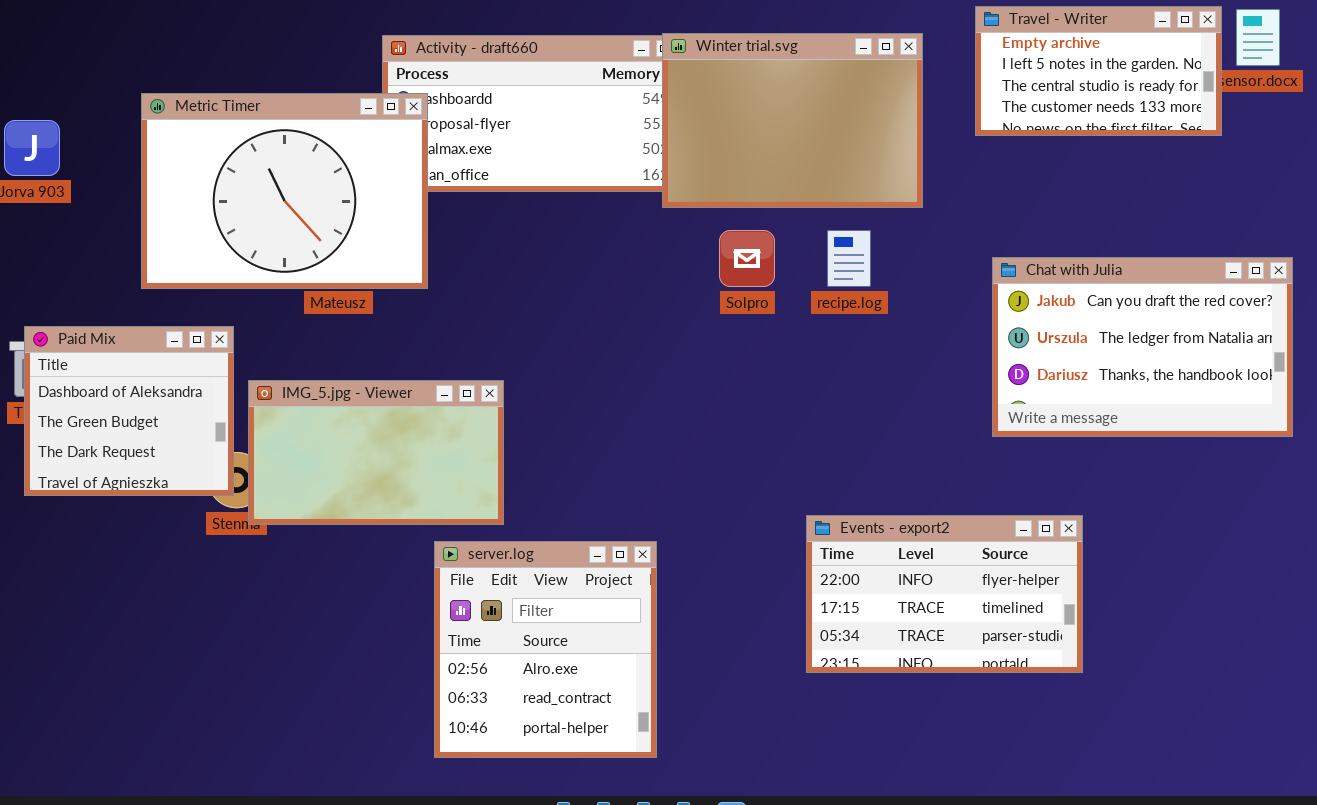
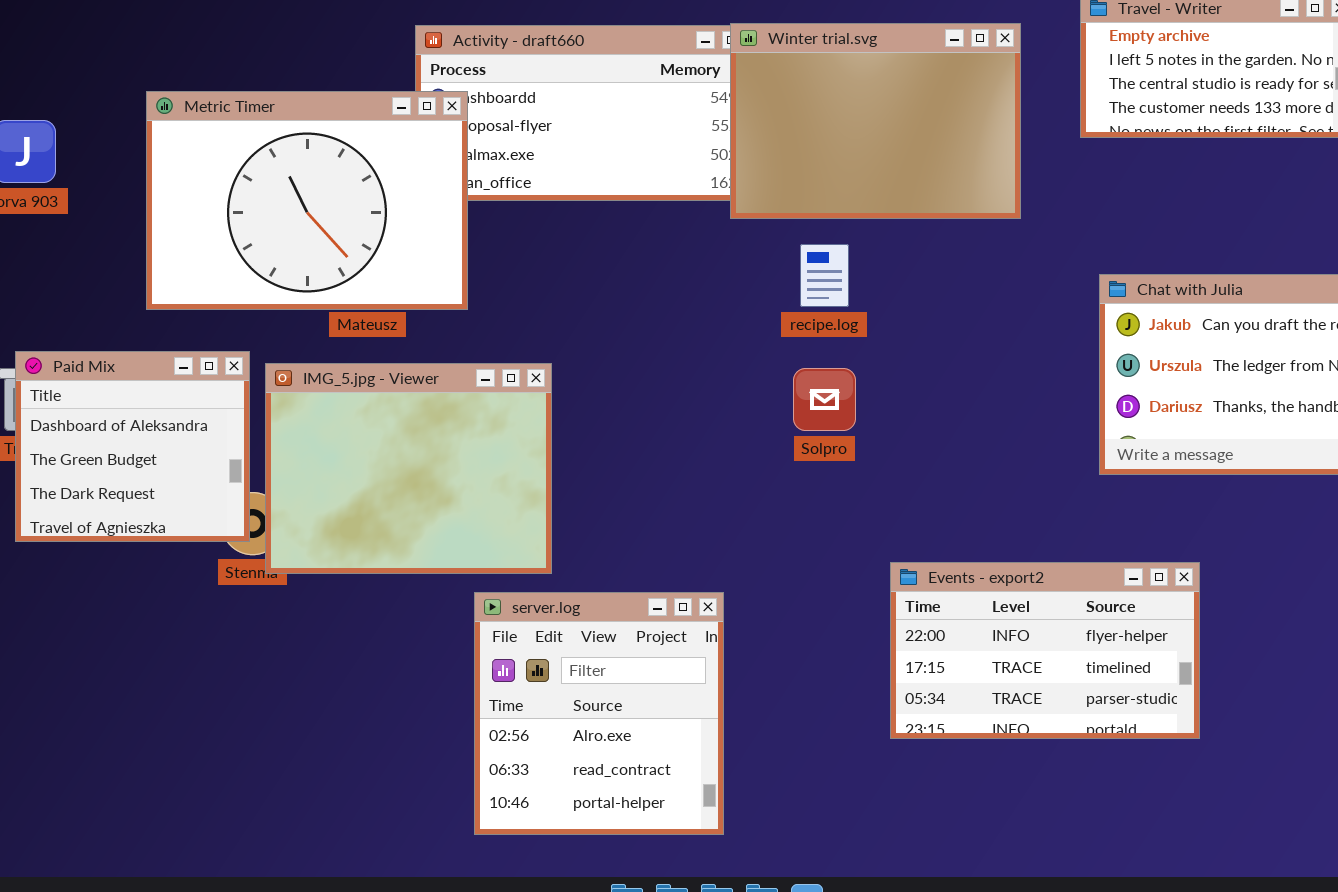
Solpro: [719,230,775,287] -> [793,368,856,431], moved
recipe.log: [827,230,871,287] -> [800,244,849,307], moved
IMG_5.jpg - Viewer: [248,380,504,525] -> [265,363,552,574], resized

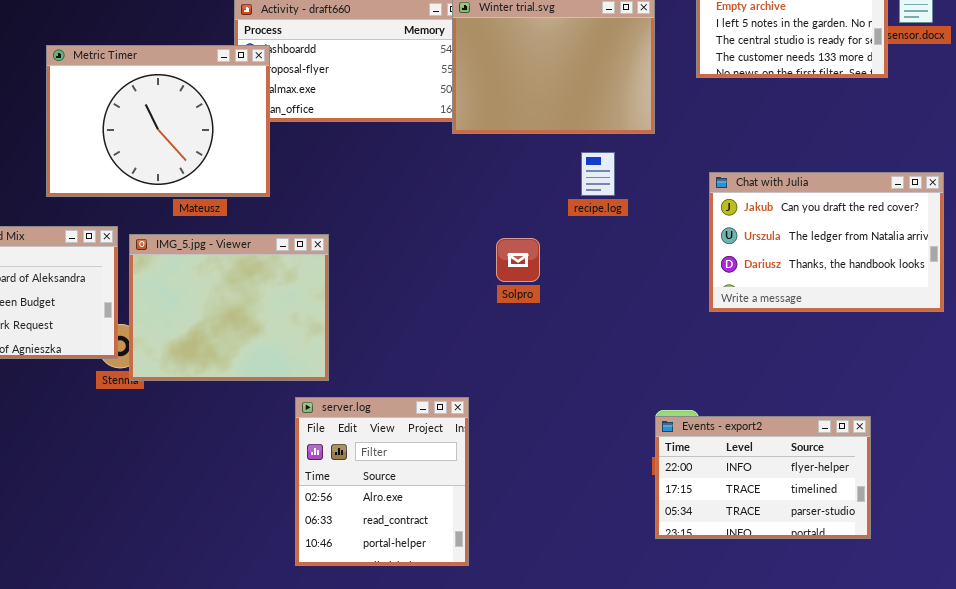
recipe.log: [800,244,849,307] -> [581,152,615,196], moved
Events - export2: [890,562,1200,739] -> [655,416,871,539], moved
server.log: [474,592,724,835] -> [295,397,469,566], moved

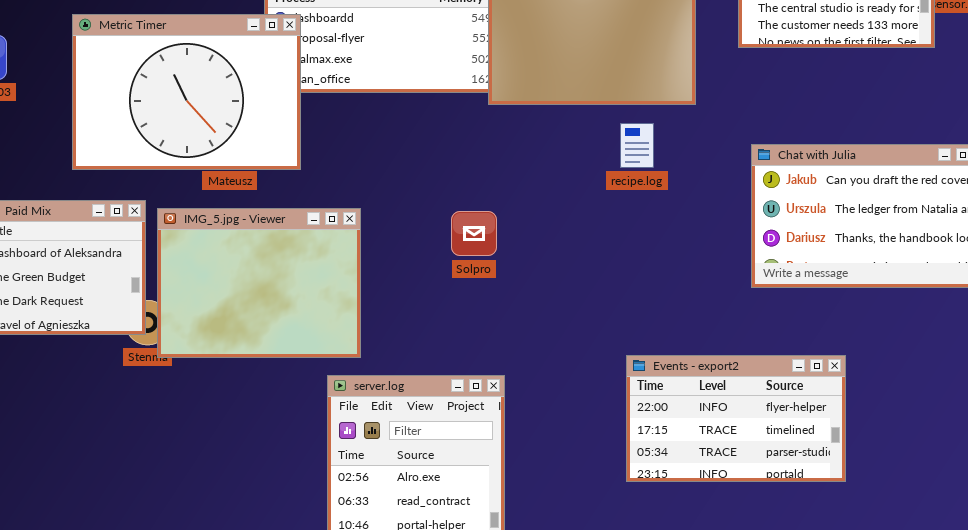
Solpro: [496,238,540,282] -> [451,211,497,256], moved
Events - export2: [655,416,871,539] -> [626,355,846,482], moved

